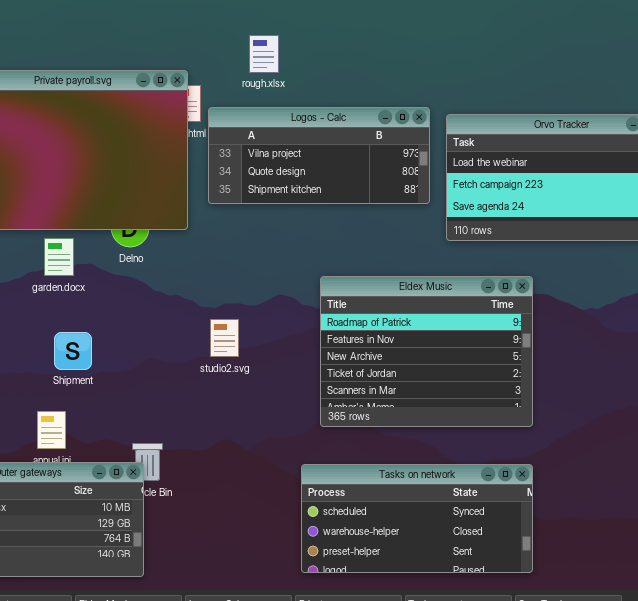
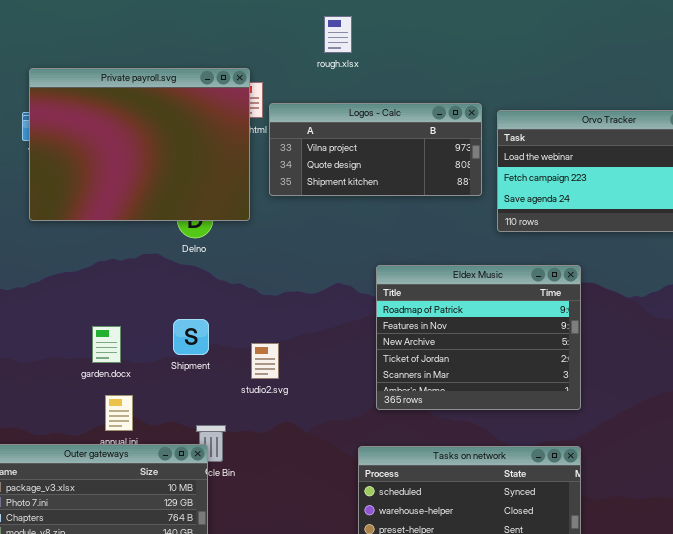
rough.xlsx: [249,35,279,73] -> [324,16,352,53], moved
garden.docx: [44,238,74,276] -> [92,326,121,363], moved
studio2.svg: [210,319,239,357] -> [251,343,279,379], moved
Shipment: [54,332,92,370] -> [173,319,209,355], moved

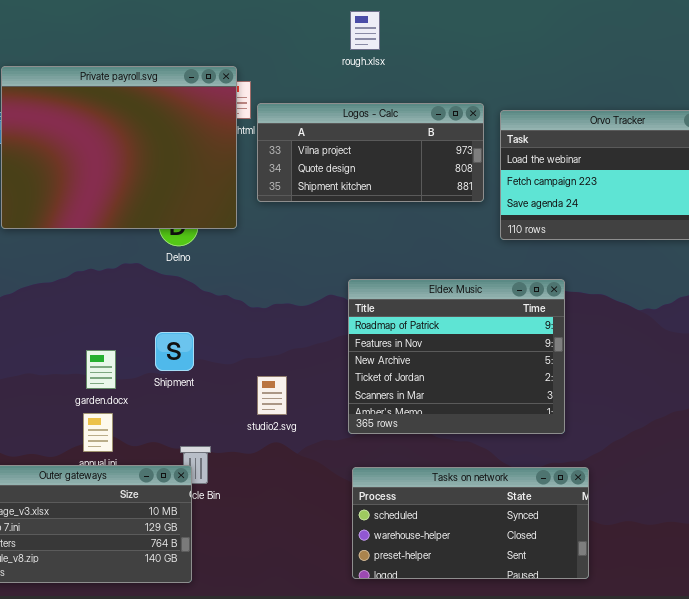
rough.xlsx: [324,16,352,53] -> [350,11,380,50], moved
Eldex Music: [376,265,581,410] -> [348,279,565,434], moved
garden.docx: [92,326,121,363] -> [86,350,116,389], moved
studio2.svg: [251,343,279,379] -> [257,376,287,415], moved

